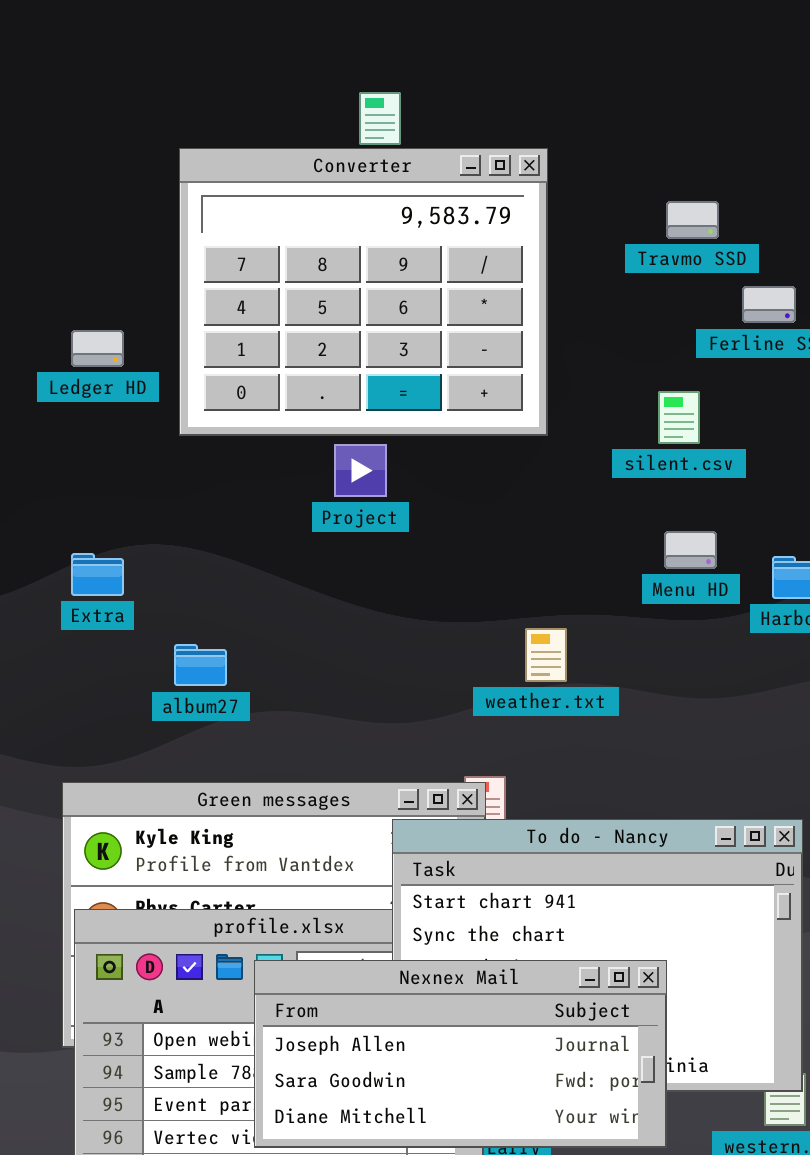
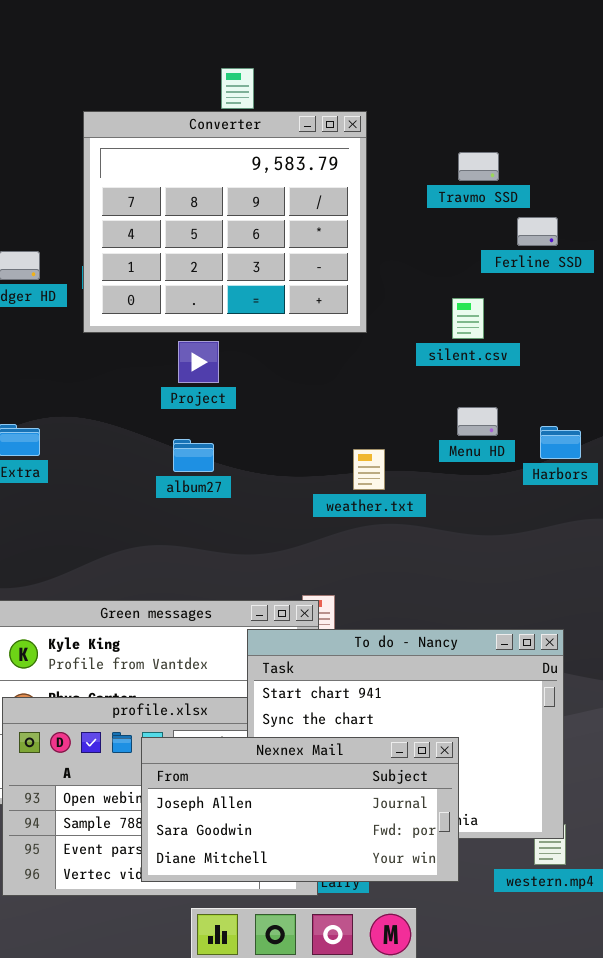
Project: [334,444,387,497] -> [178,341,219,383], moved
weather.txt: [525,628,567,682] -> [353,449,385,490], moved
album27: [174,644,227,686] -> [173,439,214,472], moved

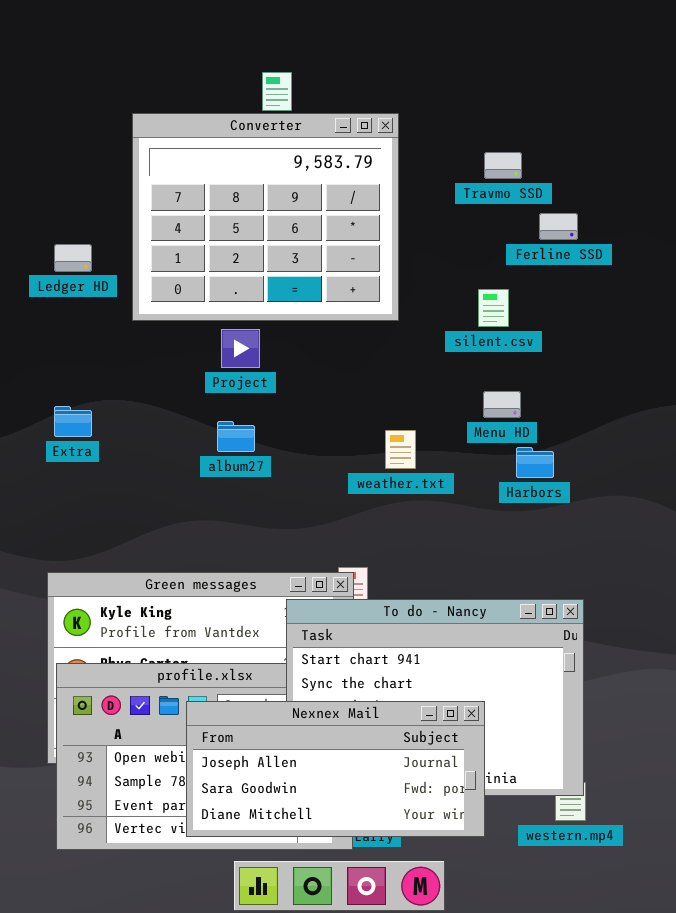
Harbors: [540,426,581,459] -> [516,447,554,478], moved

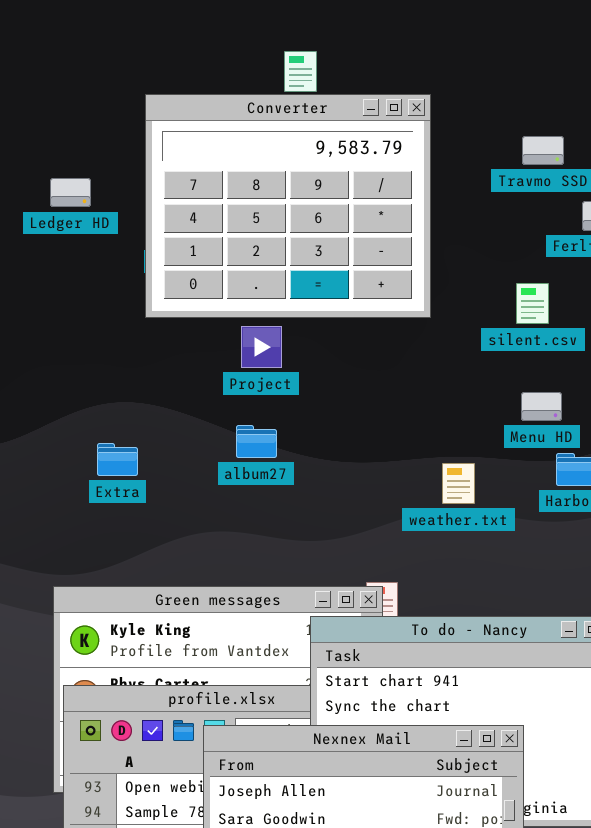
Ledger HD: [54,244,92,272] -> [50,178,91,207], moved
Extra: [54,406,92,437] -> [97,443,138,476], moved
weather.txt: [385,430,416,469] -> [442,463,475,504], moved

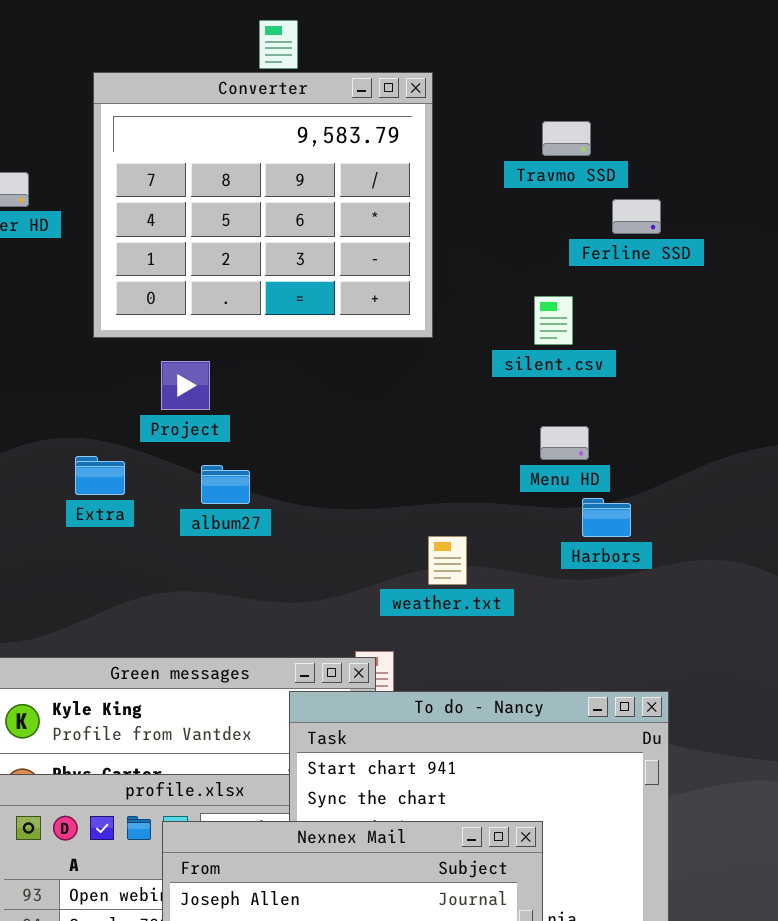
Project: [241,326,282,368] -> [161,361,210,410], moved
Extra: [97,443,138,476] -> [75,456,125,495], moved
weather.txt: [442,463,475,504] -> [428,536,467,585], moved

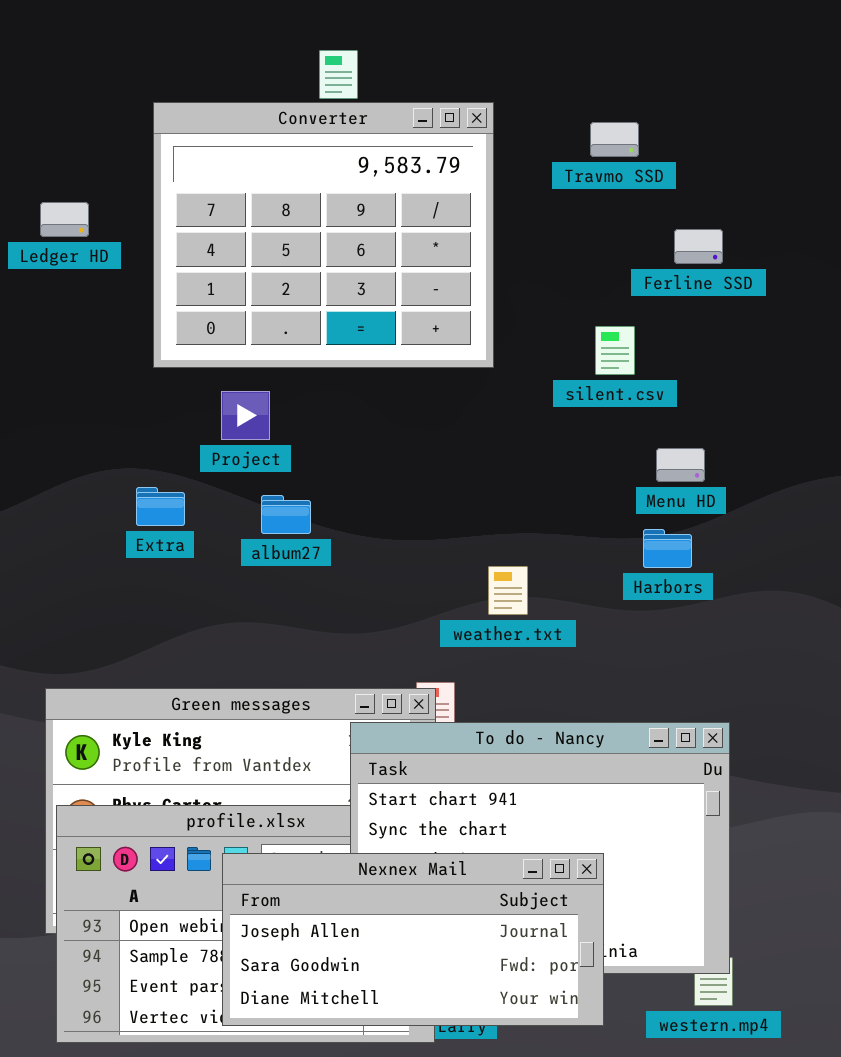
Travmo SSD: [542,121,591,156] -> [590,122,639,157], moved
Menu HD: [540,426,589,460] -> [656,448,705,482], moved

